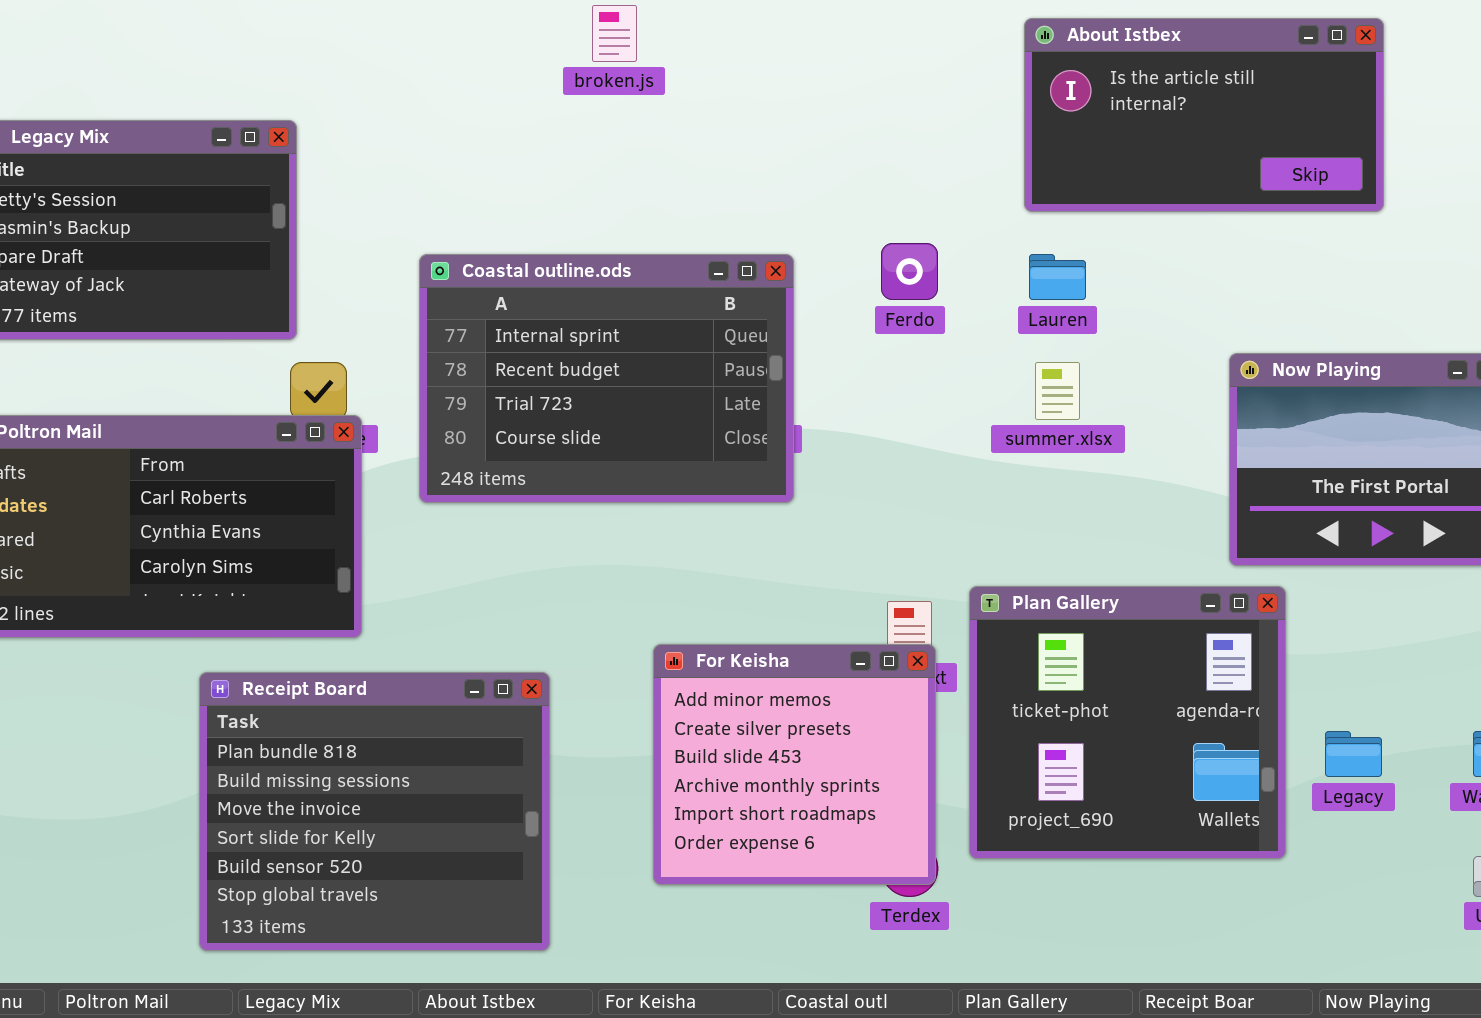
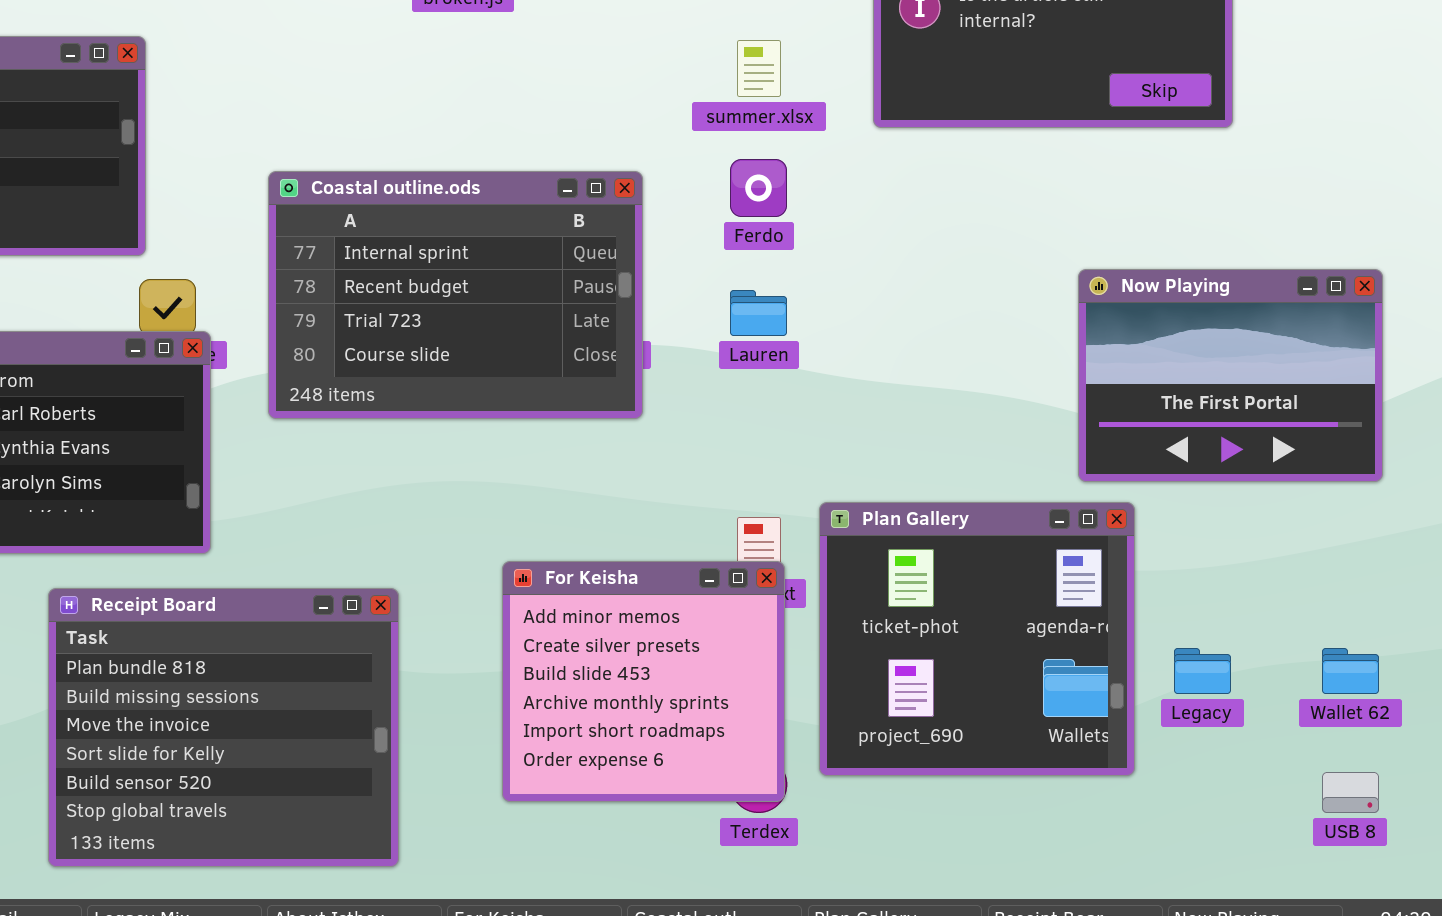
Lauren: [1029,254,1086,300] -> [730,290,787,336], moved
summer.xlsx: [1035,362,1080,420] -> [737,40,781,97], moved

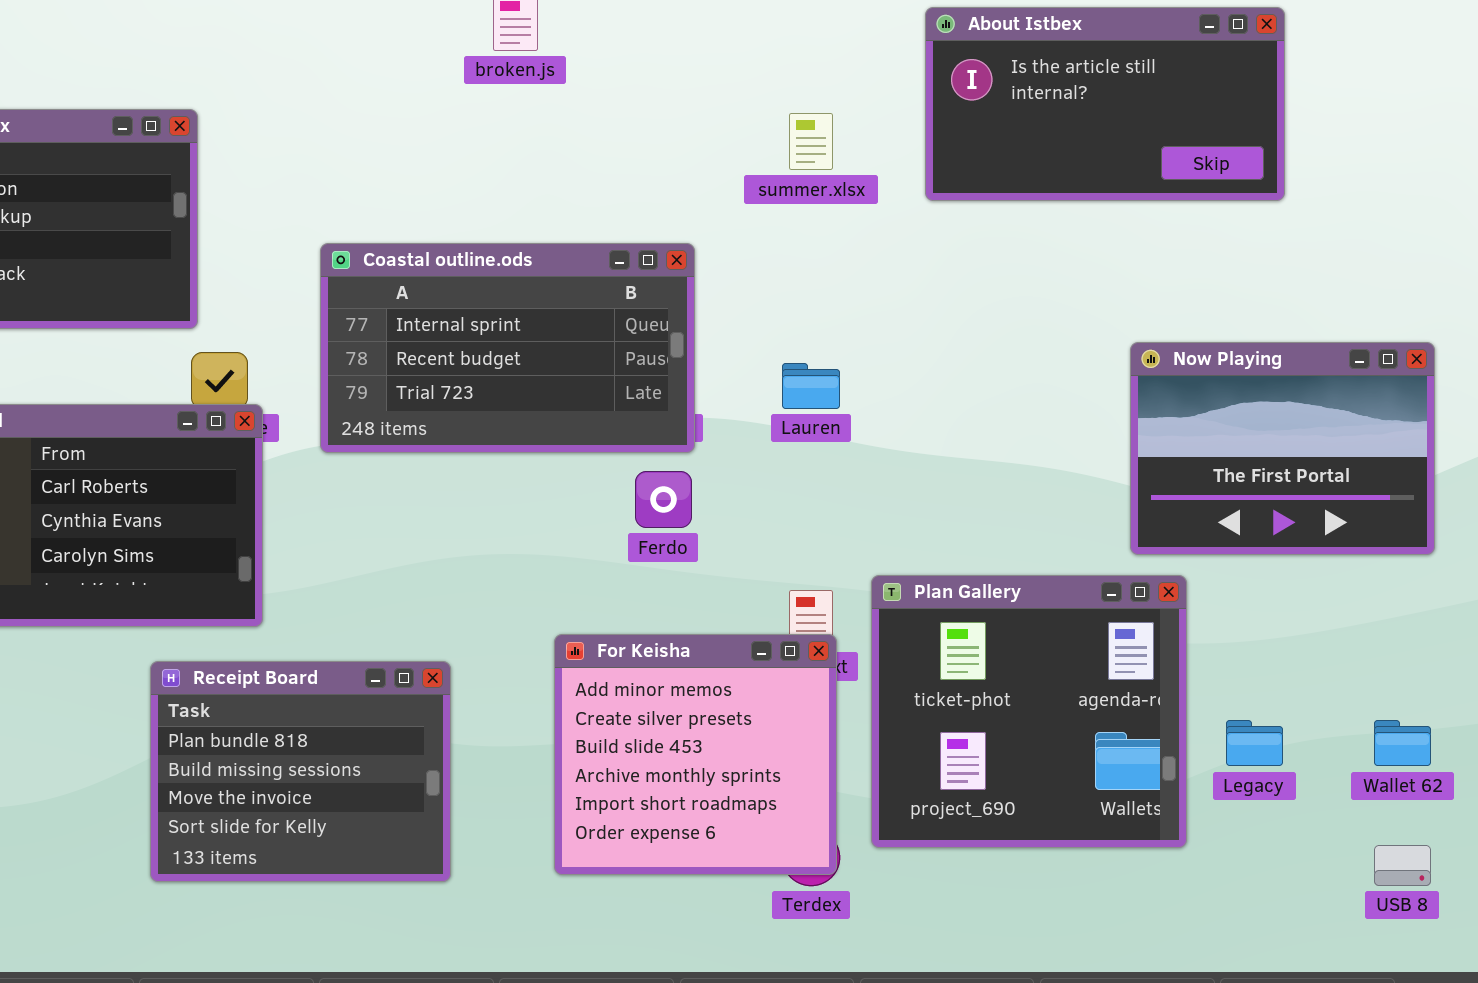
Ferdo: [730,159,787,217] -> [635,471,692,528], moved
Coastal outline.ods: [268,171,643,419] -> [320,243,695,453], resized
Receipt Board: [48,588,399,867] -> [150,661,451,882], resized

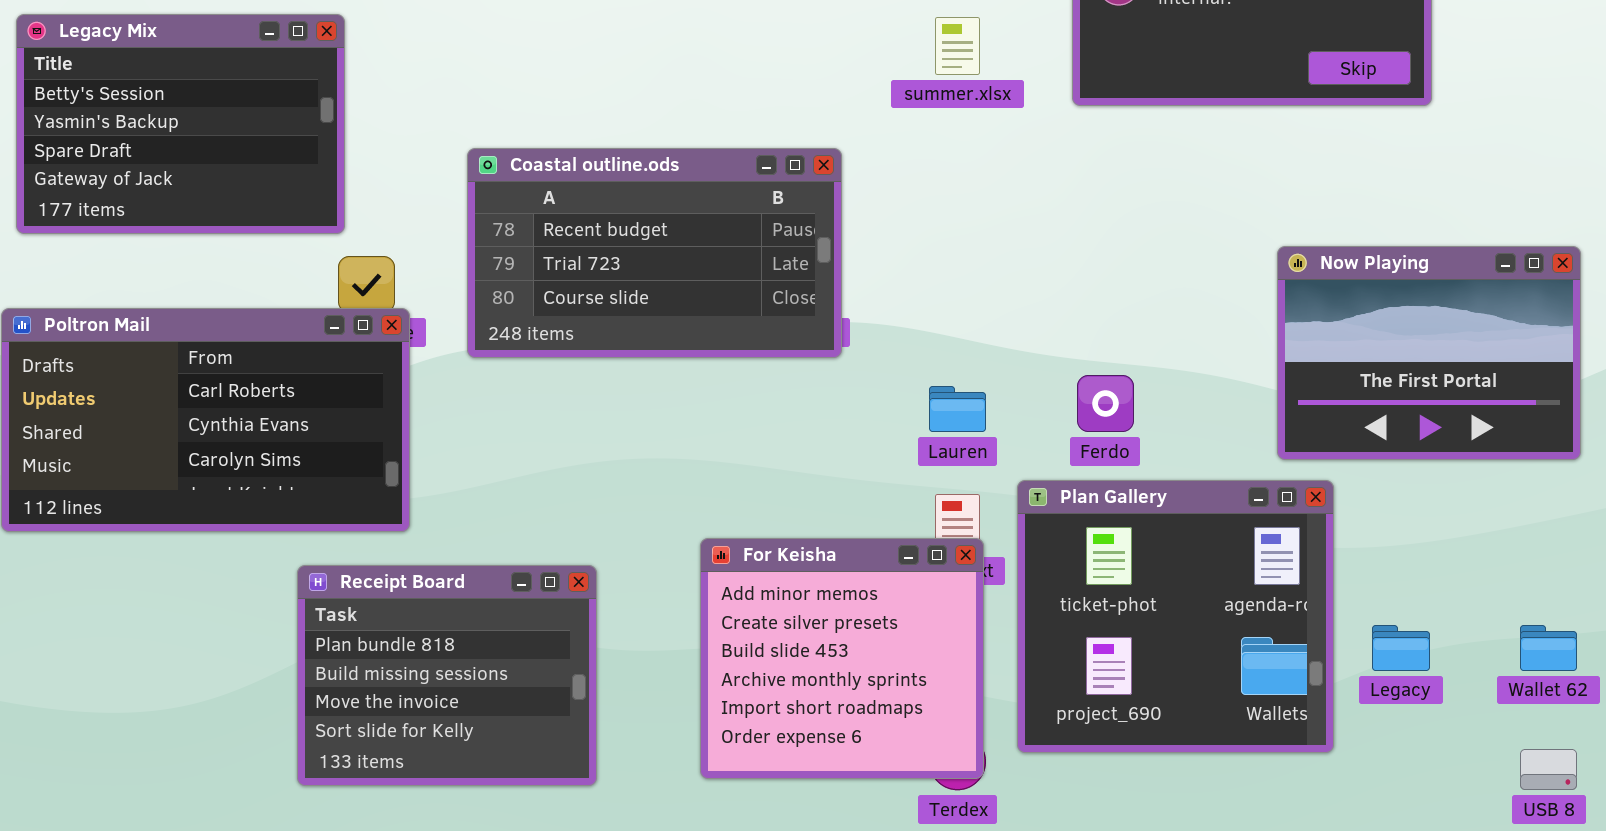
Coastal outline.ods: [320,243,695,453] -> [467,148,842,358], scrolled down 1 row
Lauren: [782,363,840,409] -> [929,386,986,432], moved
Ferdo: [635,471,692,528] -> [1077,375,1134,432], moved

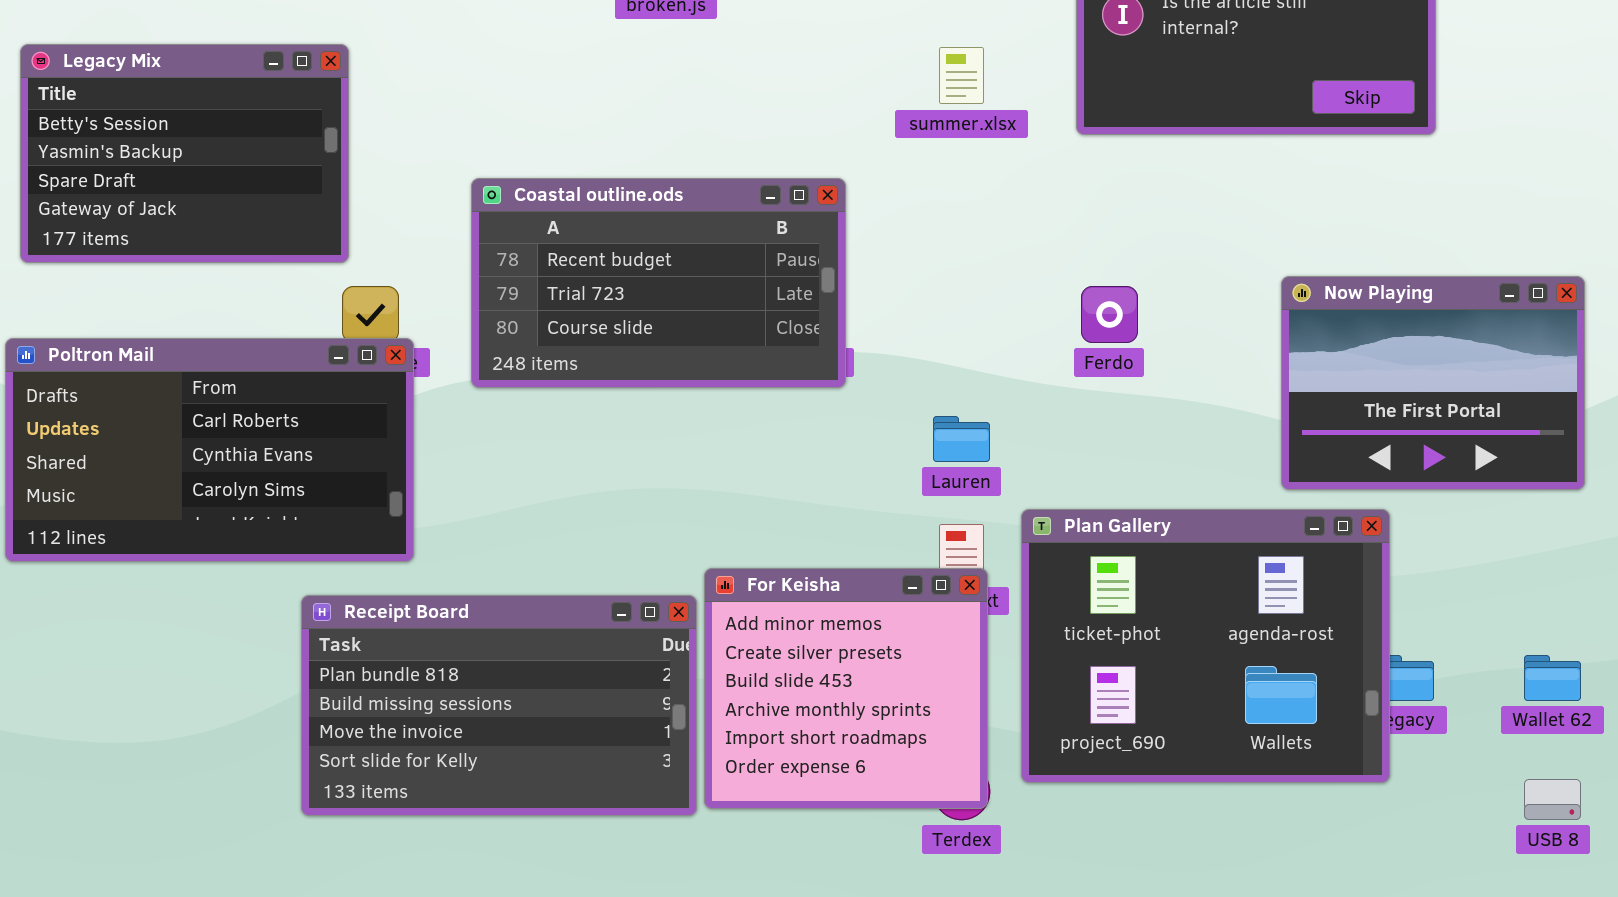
Ferdo: [1077,375,1134,432] -> [1081,286,1138,343], moved
Plan Gallery: [1017,480,1334,753] -> [1021,509,1390,783], resized
Receipt Board: [297,565,597,786] -> [301,595,697,816], resized

